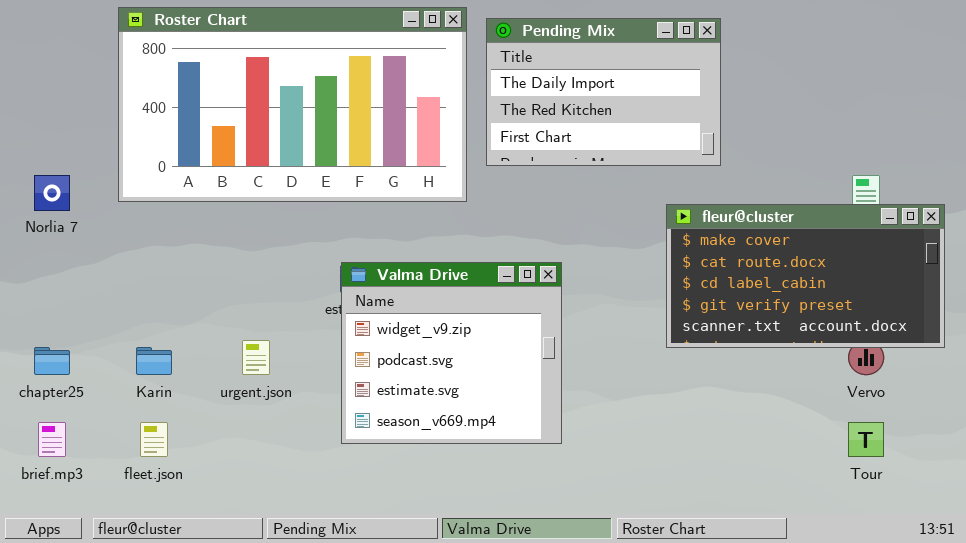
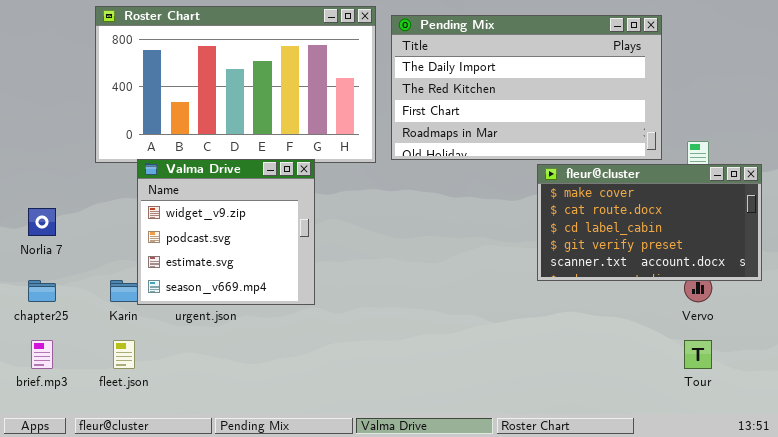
Pending Mix: [486,18,721,166] -> [391,15,662,160], resized
Norlia 7: [34,175,70,211] -> [28,208,56,236], moved
Valma Drive: [341,262,562,444] -> [137,159,315,305], moved

